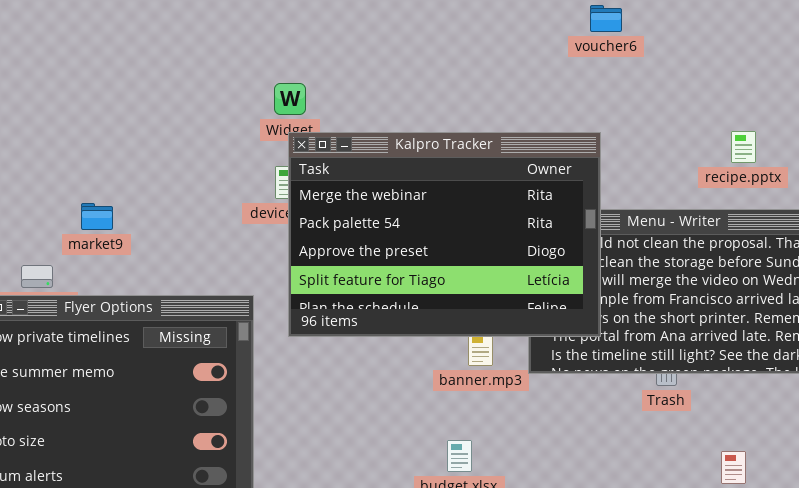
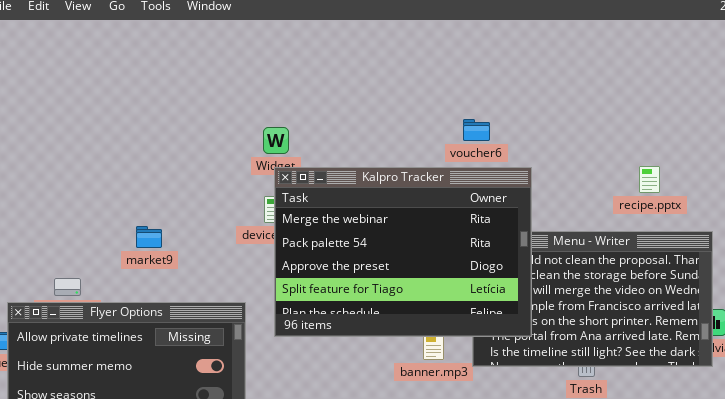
voucher6: [590,5,622,32] -> [463,119,490,141], moved
market9: [81,203,113,230] -> [136,226,162,248], moved

